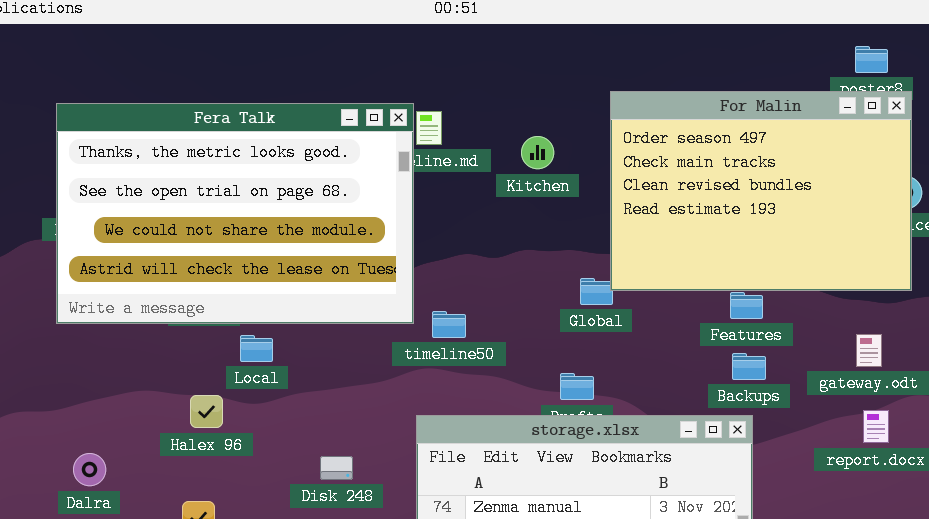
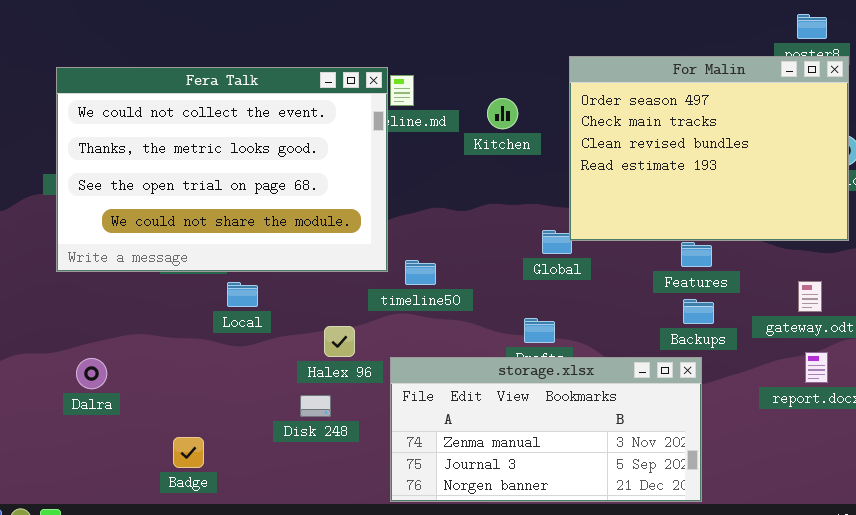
Fera Talk: [56,103,414,324] -> [56,67,388,272], scrolled up 1 row
Halex 96: [190,395,223,428] -> [324,326,355,357], moved
Dalra: [73,453,106,486] -> [76,358,107,389], moved

